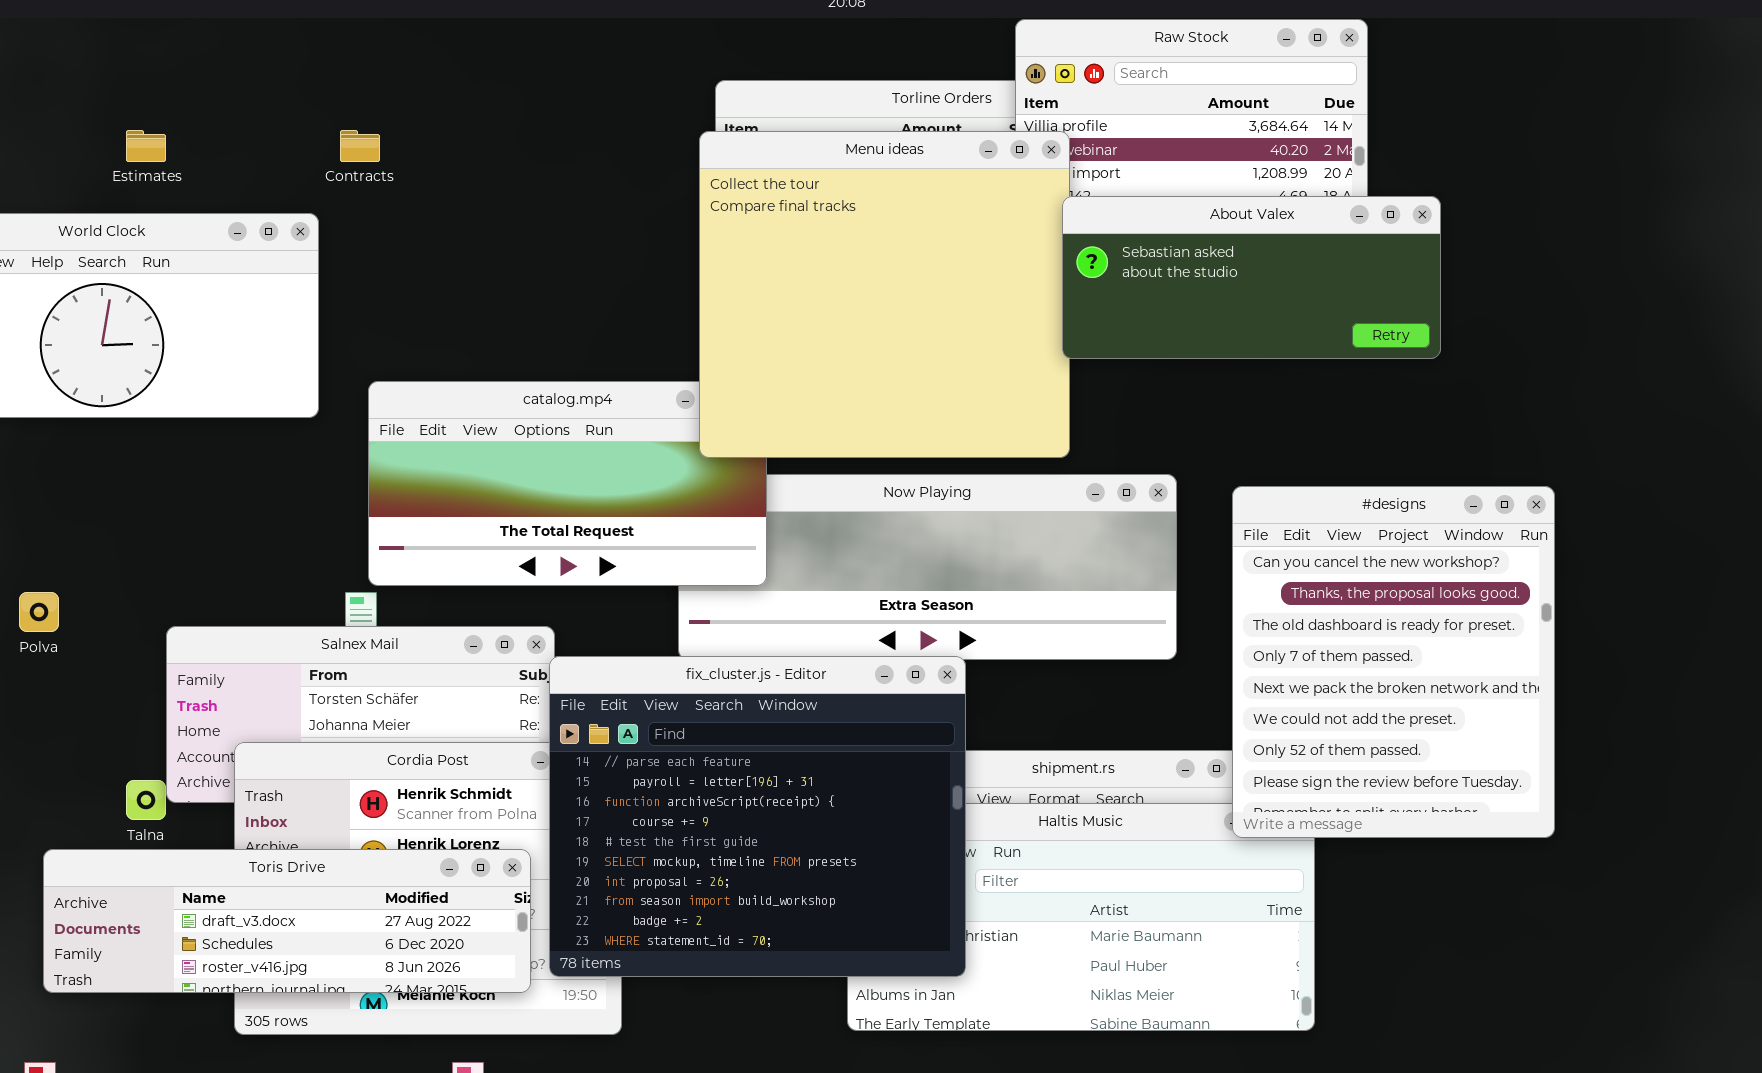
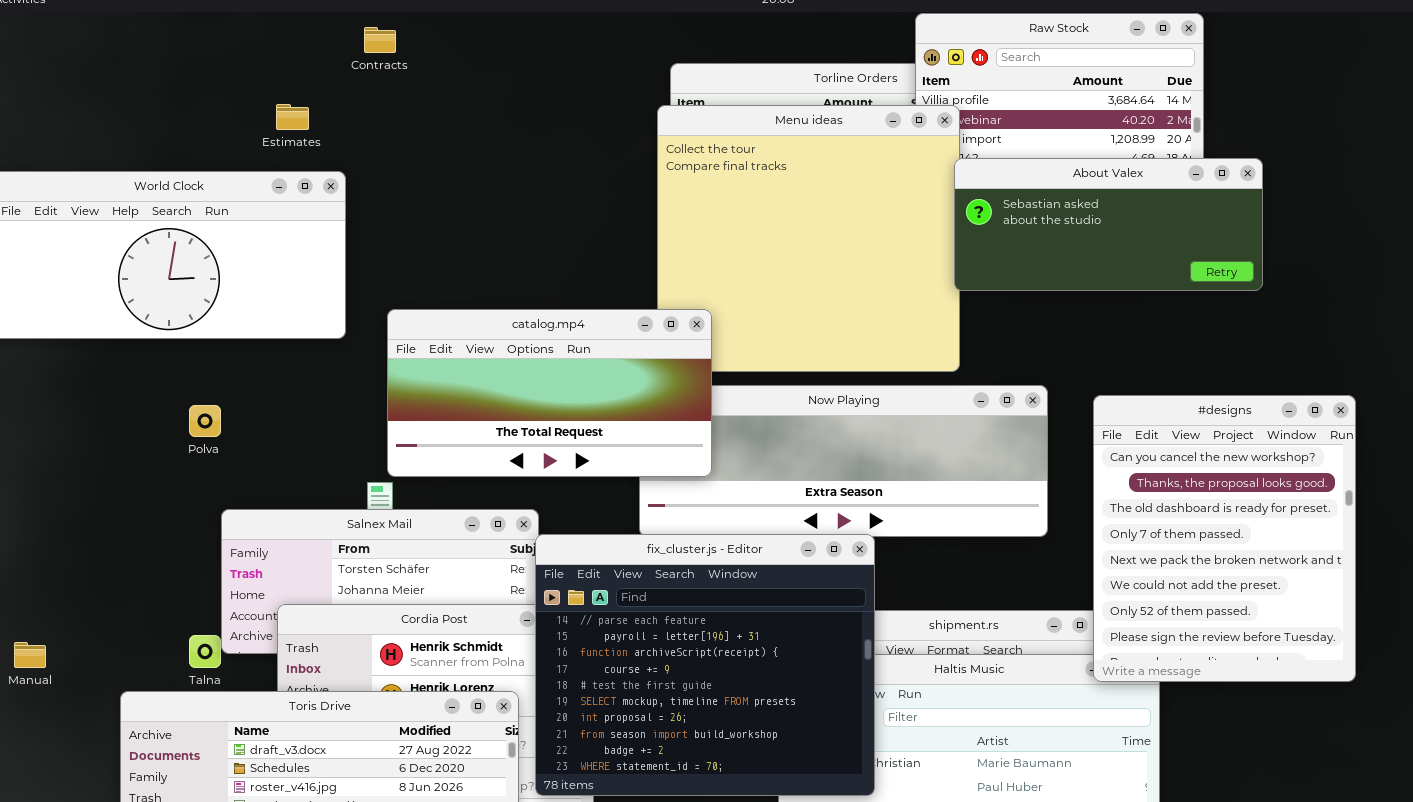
Estimates: [126,130,166,162] -> [276,104,309,130], moved
Contracts: [340,130,380,162] -> [364,27,396,53], moved
catalog.mp4: [368,381,767,586] -> [387,309,712,477], raised
Polva: [19,592,59,632] -> [189,405,221,437], moved

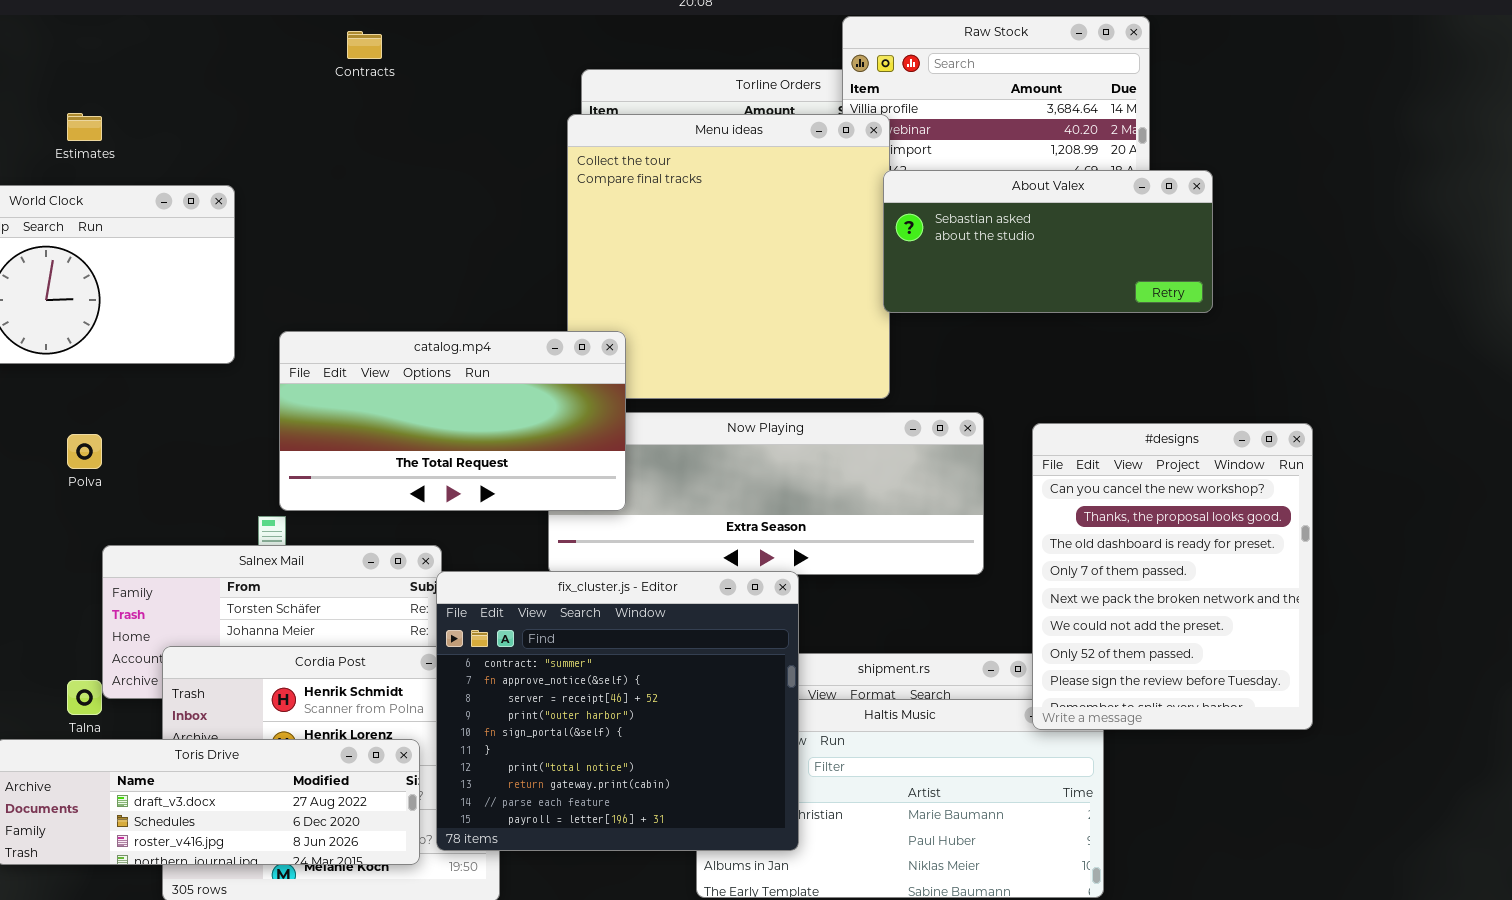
Contracts: [364,27,396,53] -> [347,31,382,59], moved
Estimates: [276,104,309,130] -> [67,113,102,141], moved
fix_cluster.js - Editor: [535,534,875,796] -> [436,571,799,851], scrolled up 8 rows

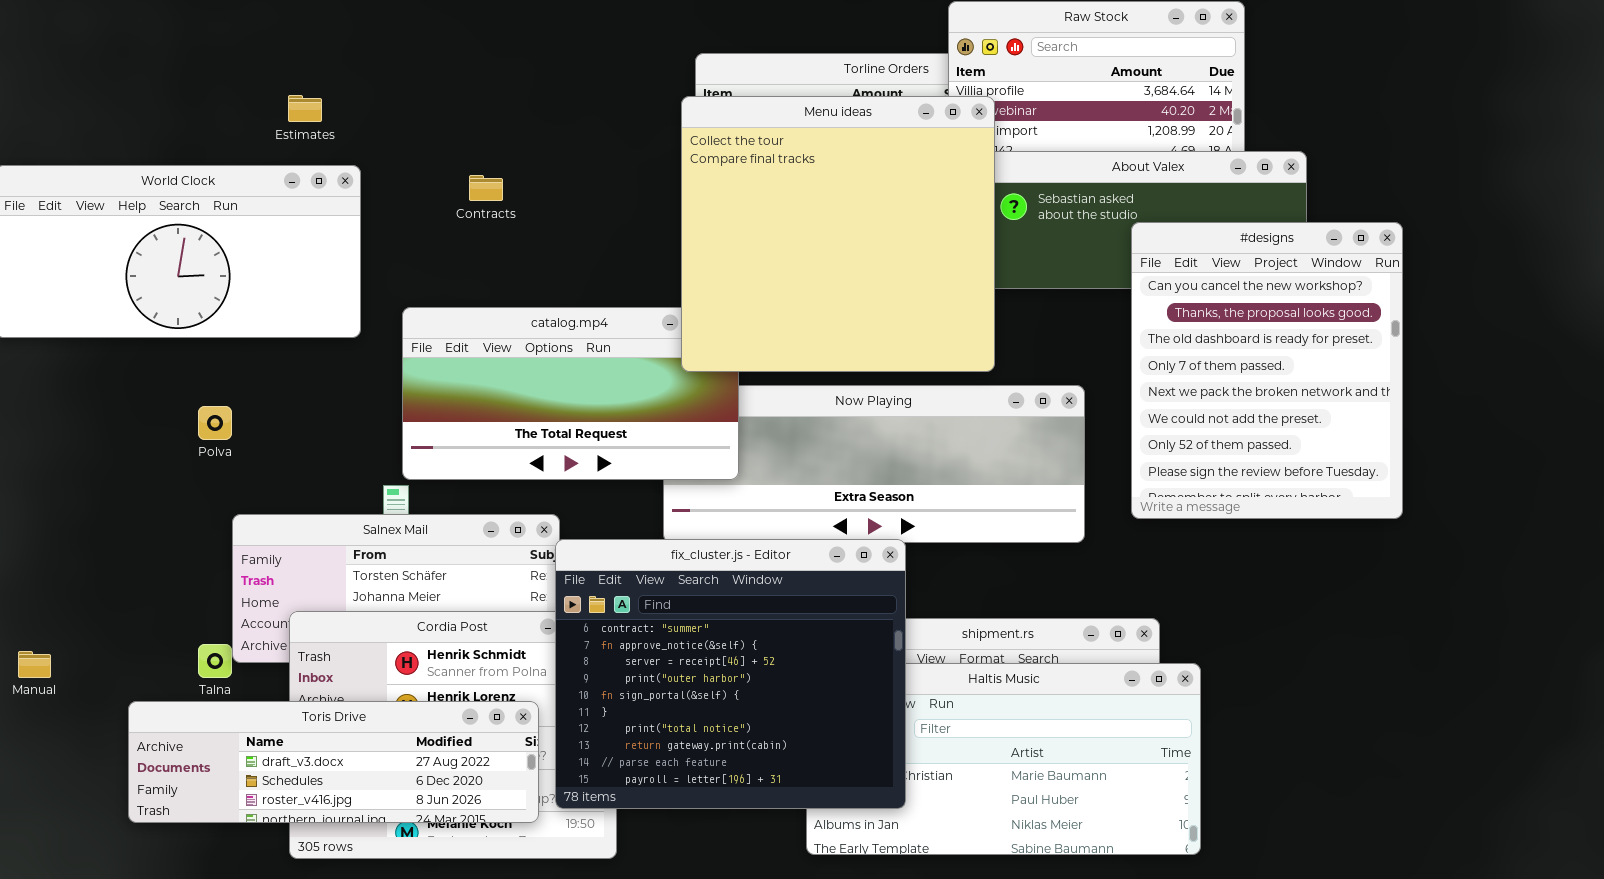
Contracts: [347,31,382,59] -> [469,175,503,201], moved
Estimates: [67,113,102,141] -> [288,95,322,122], moved
Menu ideas: [567,114,890,399] -> [681,96,995,372], raised
#designs: [1032,423,1313,730] -> [1131,222,1403,519], moved

